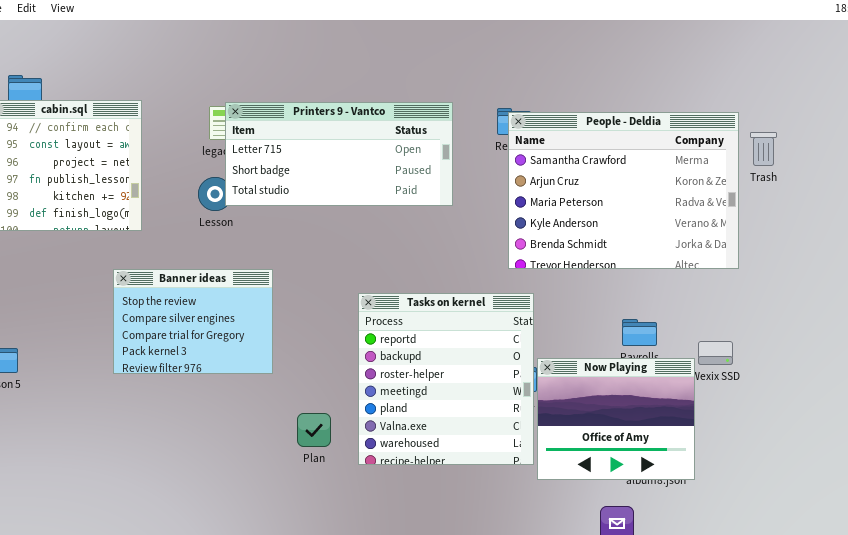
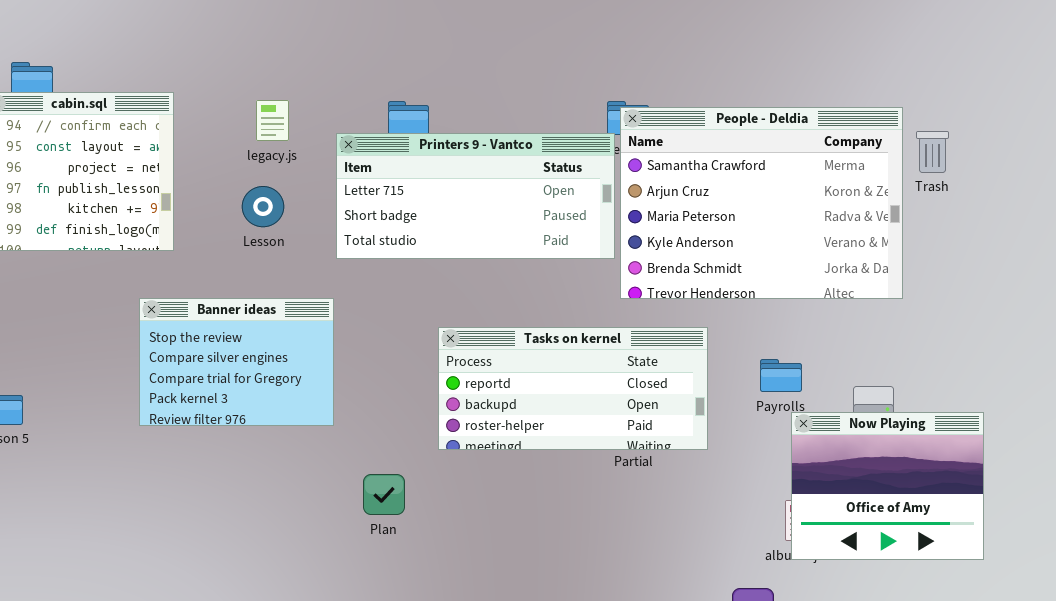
Printers 9 - Vantco: [225,102,453,206] -> [336,133,615,259], moved
Tasks on kernel: [358,293,534,465] -> [438,327,708,450], resized
Now Playing: [537,358,695,480] -> [791,412,984,560], moved

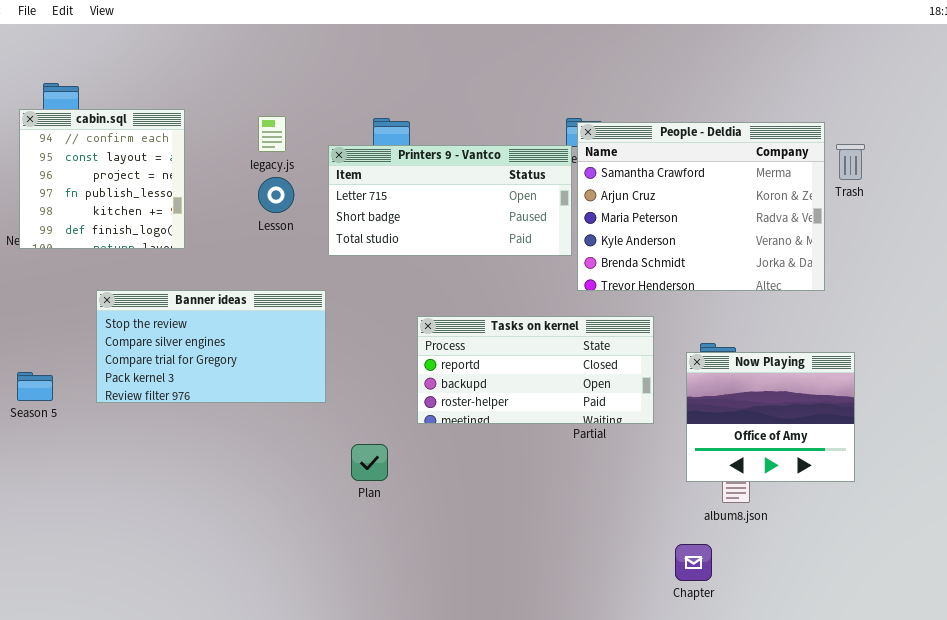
Lesson: [242,186,284,227] -> [258,177,294,213], moved
Banner ideas: [139,298,334,426] -> [96,290,326,403], resized
Now Playing: [791,412,984,560] -> [686,352,855,482], moved

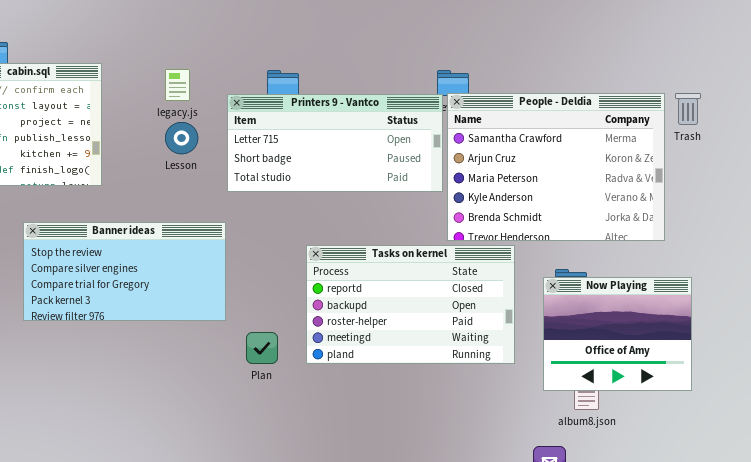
People - Deldia: [577,122,825,291] -> [447,93,665,241], moved
Tasks on kernel: [417,316,654,424] -> [306,245,515,364], resized
Plan: [351,444,388,481] -> [246,332,278,364], moved

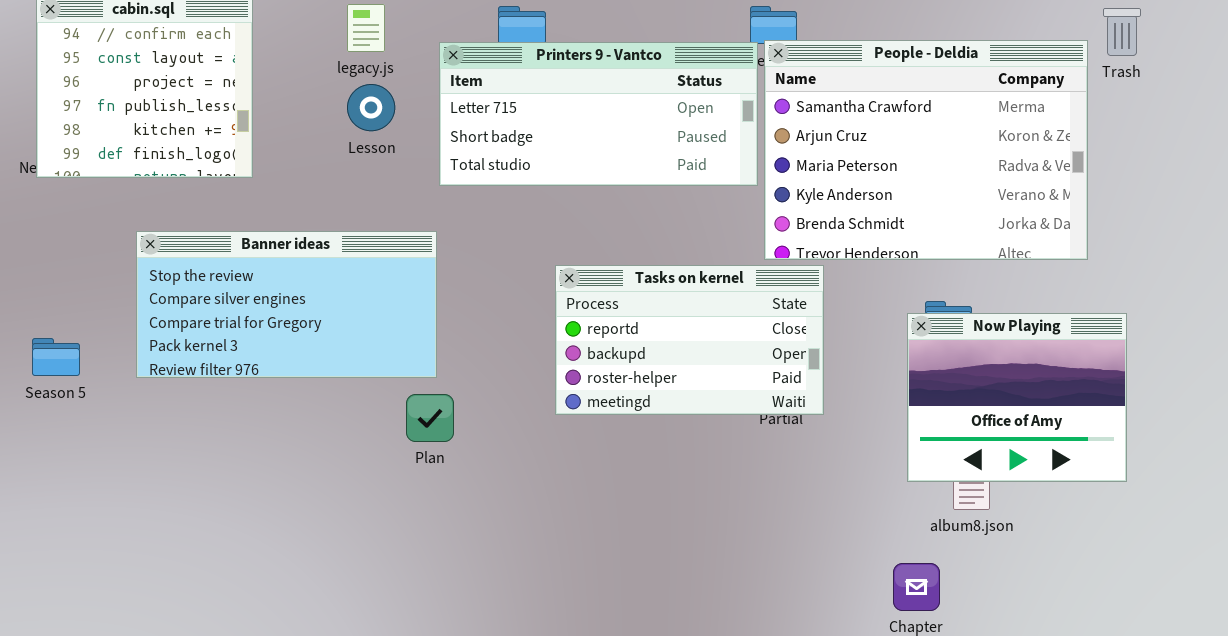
Trash: [675,93,701,125] -> [1103,8,1141,56], moved
Tasks on kernel: [306,245,515,364] -> [555,265,824,415], resized
Plan: [246,332,278,364] -> [406,394,454,442], moved

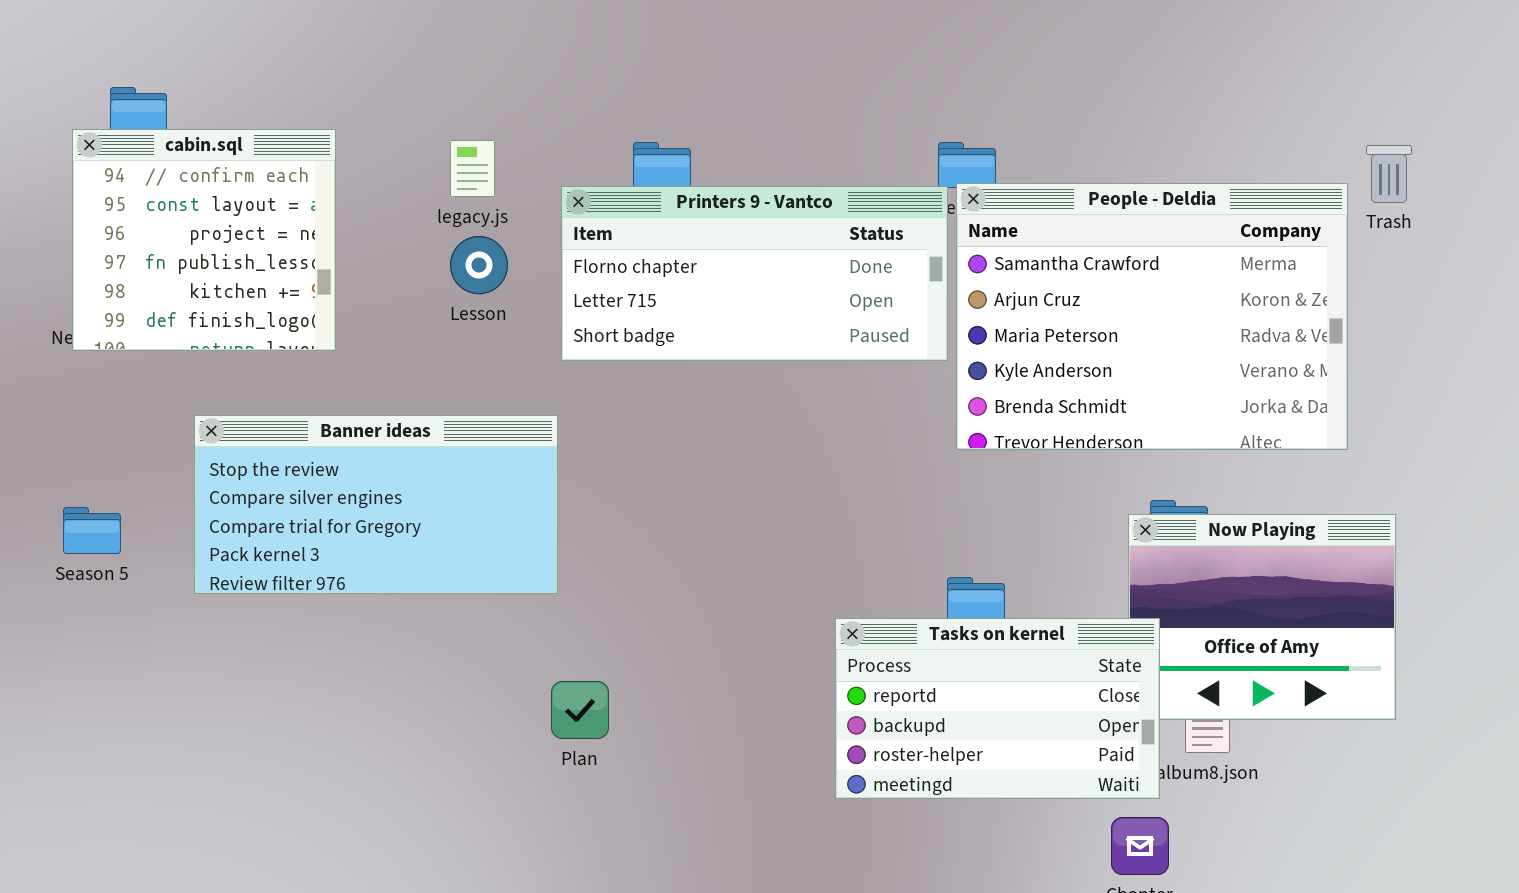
Printers 9 - Vantco: [439,42,758,186] -> [561,186,948,361], scrolled up 1 row
Tasks on kernel: [555,265,824,415] -> [835,618,1160,799], moved
Season 5: [32,338,80,376] -> [63,507,121,554], moved
Plan: [406,394,454,442] -> [551,681,609,739], moved

